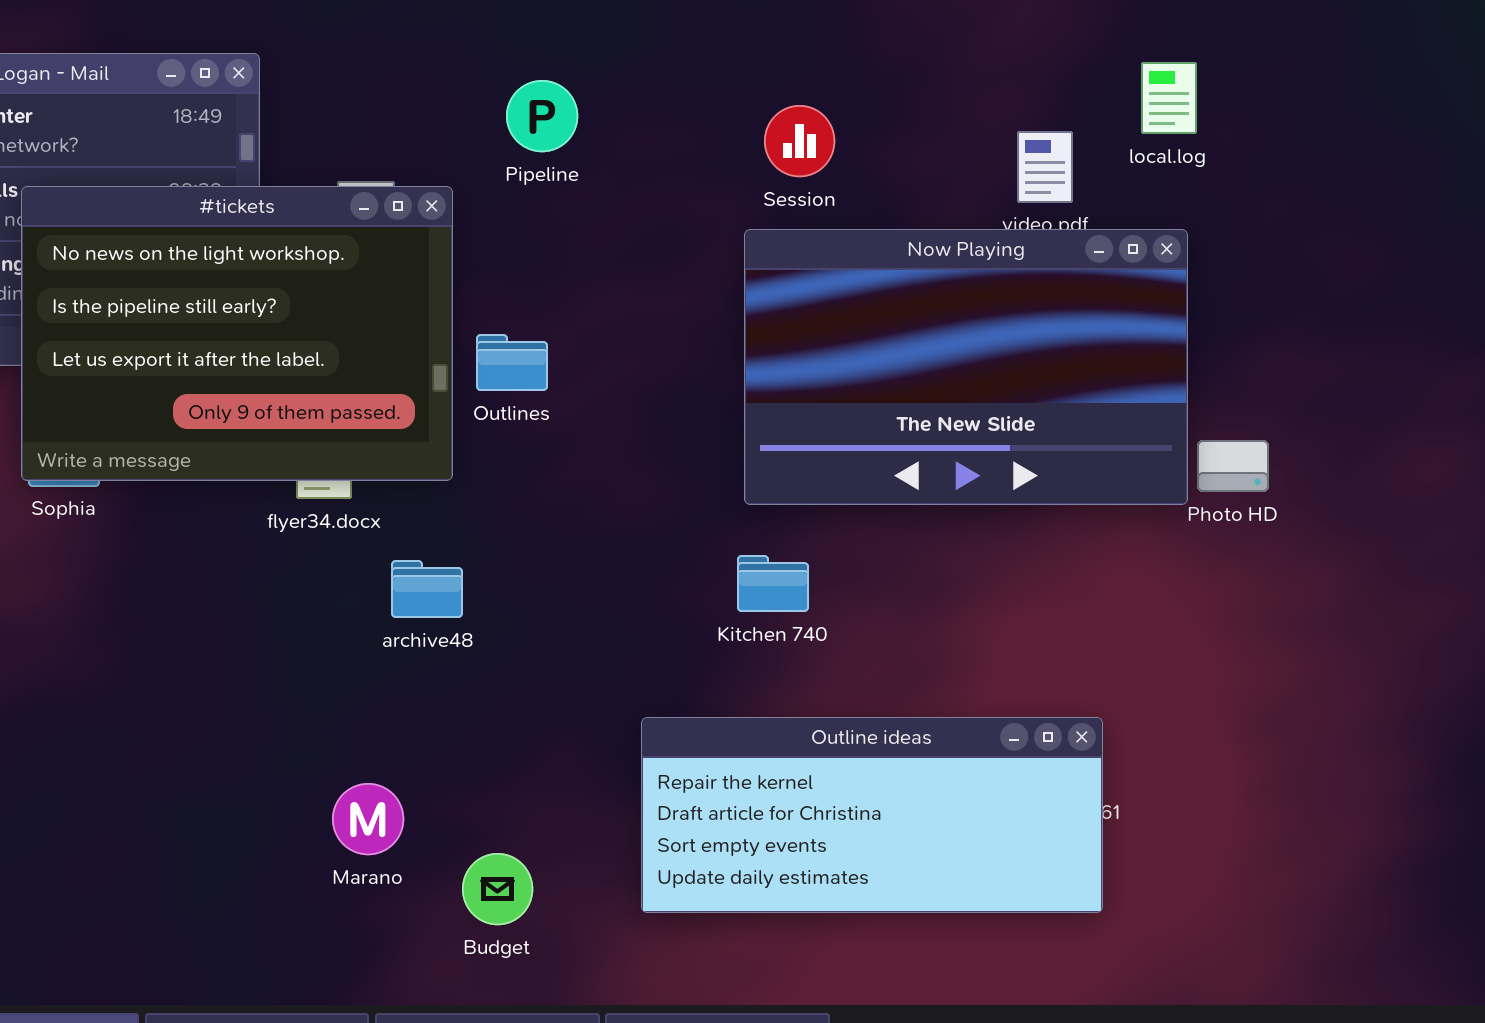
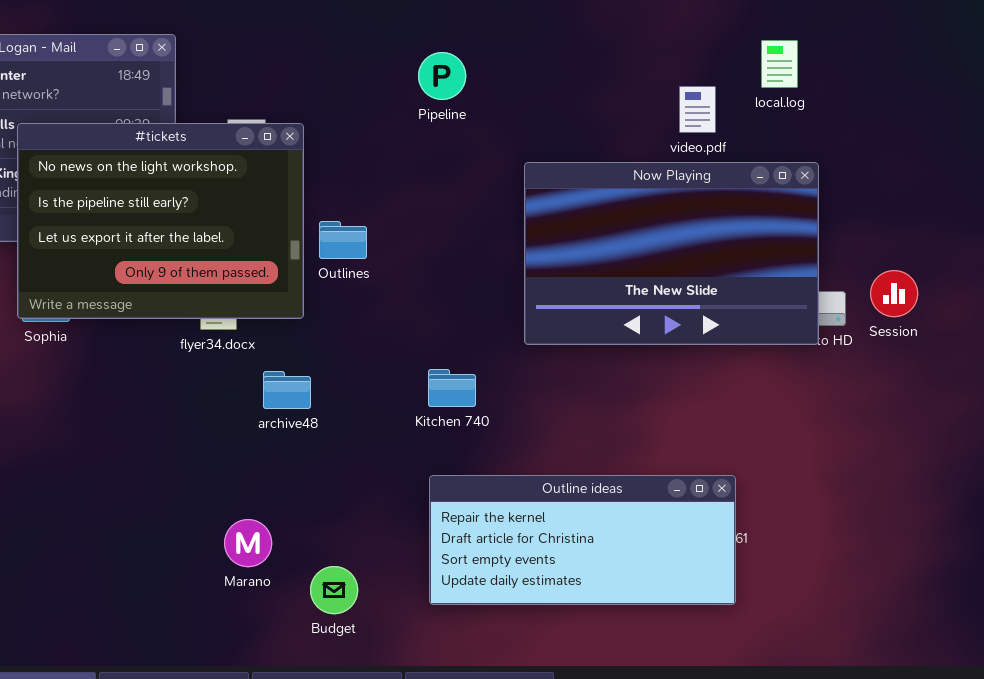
Pipeline: [506,80,578,152] -> [418,52,466,100], moved
Session: [764,105,835,177] -> [870,270,918,317], moved
Now Playing: [744,229,1188,505] -> [524,162,819,345], moved
Kitchen 740: [737,555,809,612] -> [428,369,476,407], moved

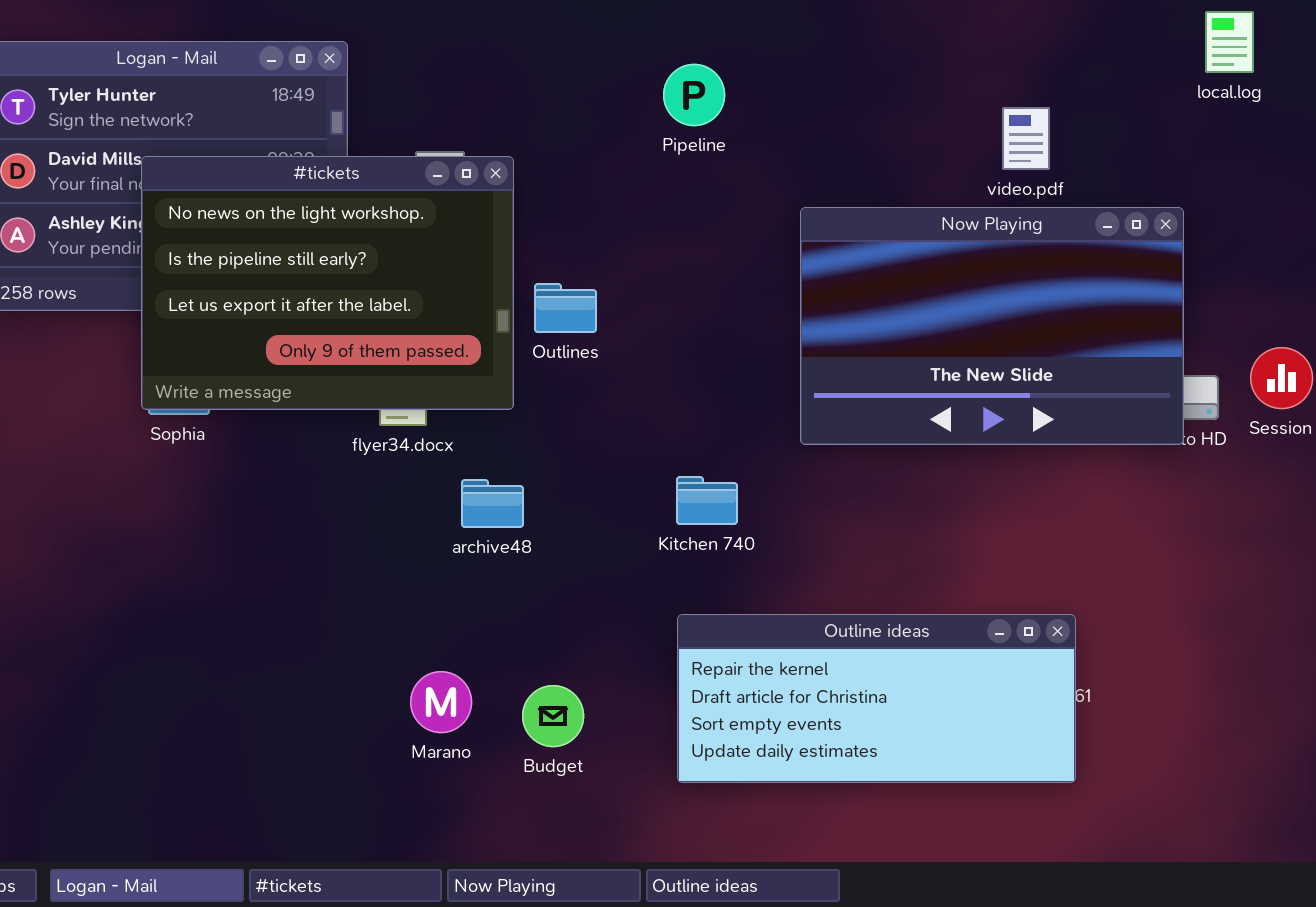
local.log: [761,40,798,88] -> [1205,11,1254,73], moved
Budget: [310,566,358,614] -> [522,685,584,747], moved

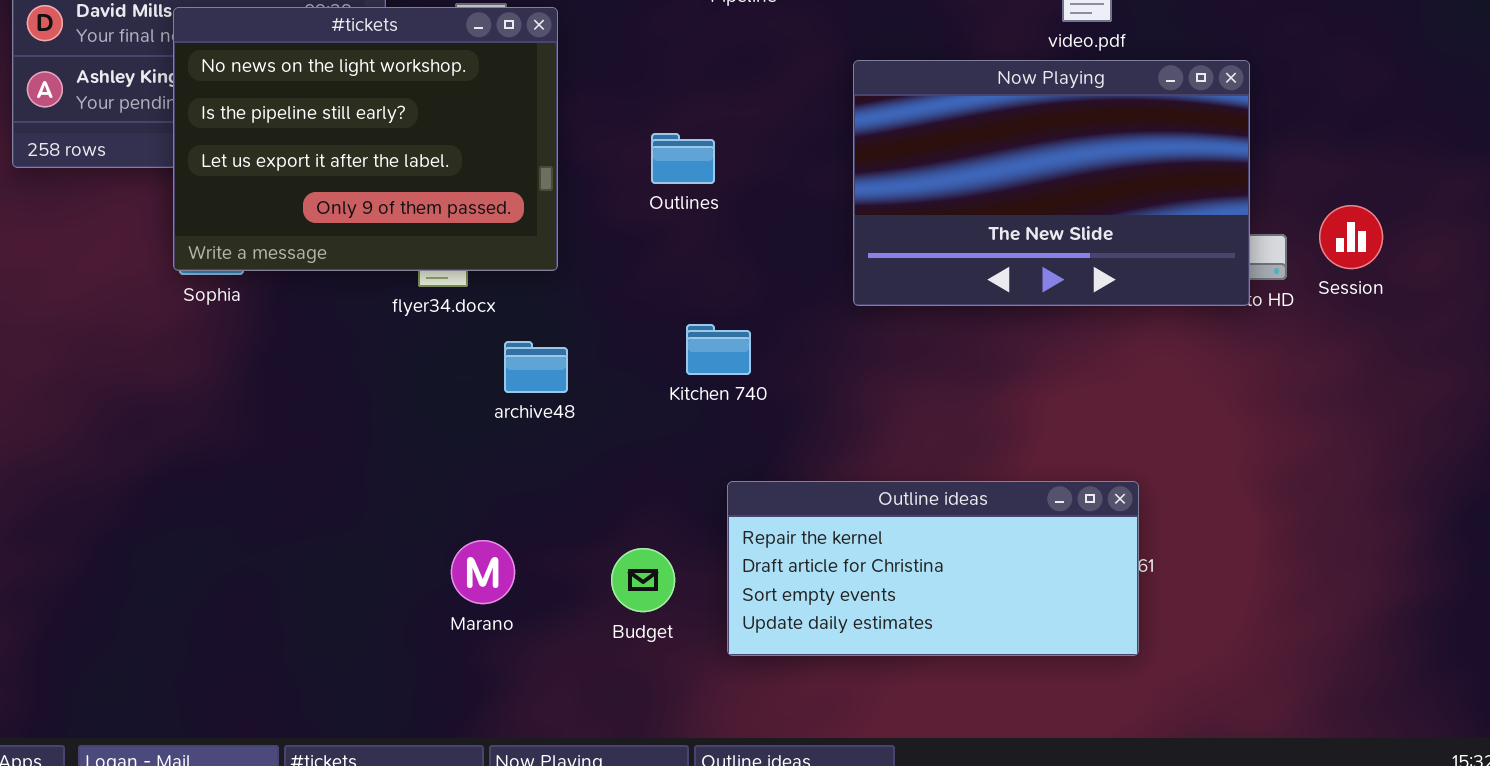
Outlines: [534,283,597,333] -> [651,133,715,184], moved
Kitchen 740: [676,476,738,525] -> [686,324,751,375], moved
Budget: [522,685,584,747] -> [611,548,675,612], moved

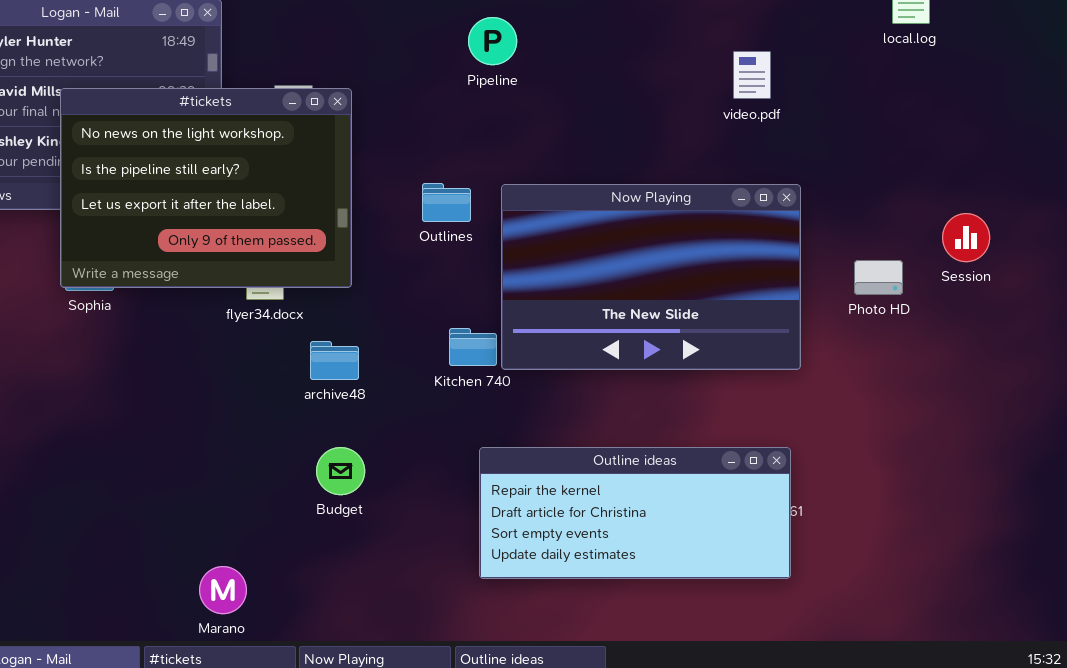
Now Playing: [853,60,1250,306] -> [501,184,801,370], moved
Session: [1319,205,1383,269] -> [942,213,990,262], moved
Marano: [451,540,515,604] -> [199,566,247,614], moved
Budget: [611,548,675,612] -> [316,447,365,495], moved

